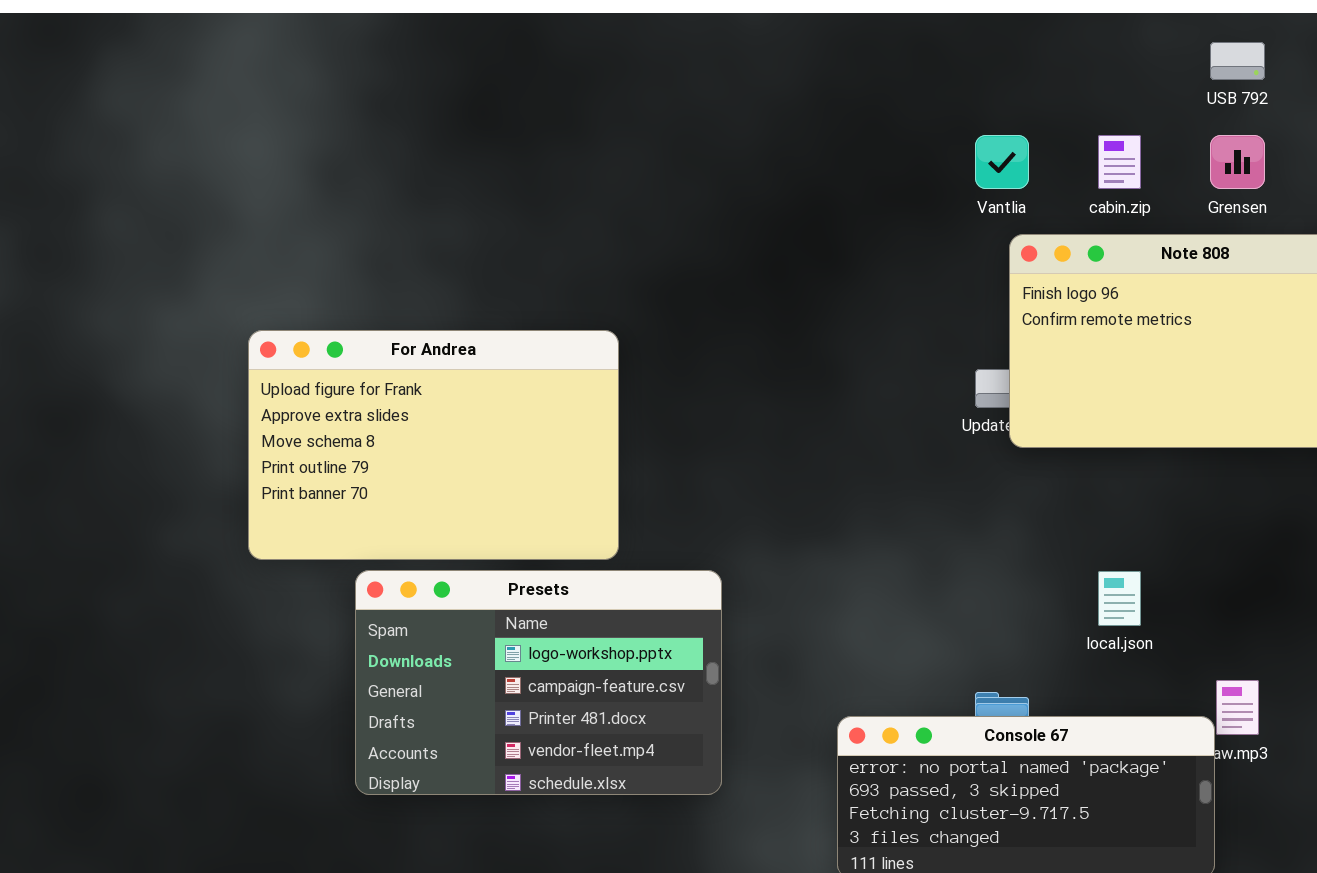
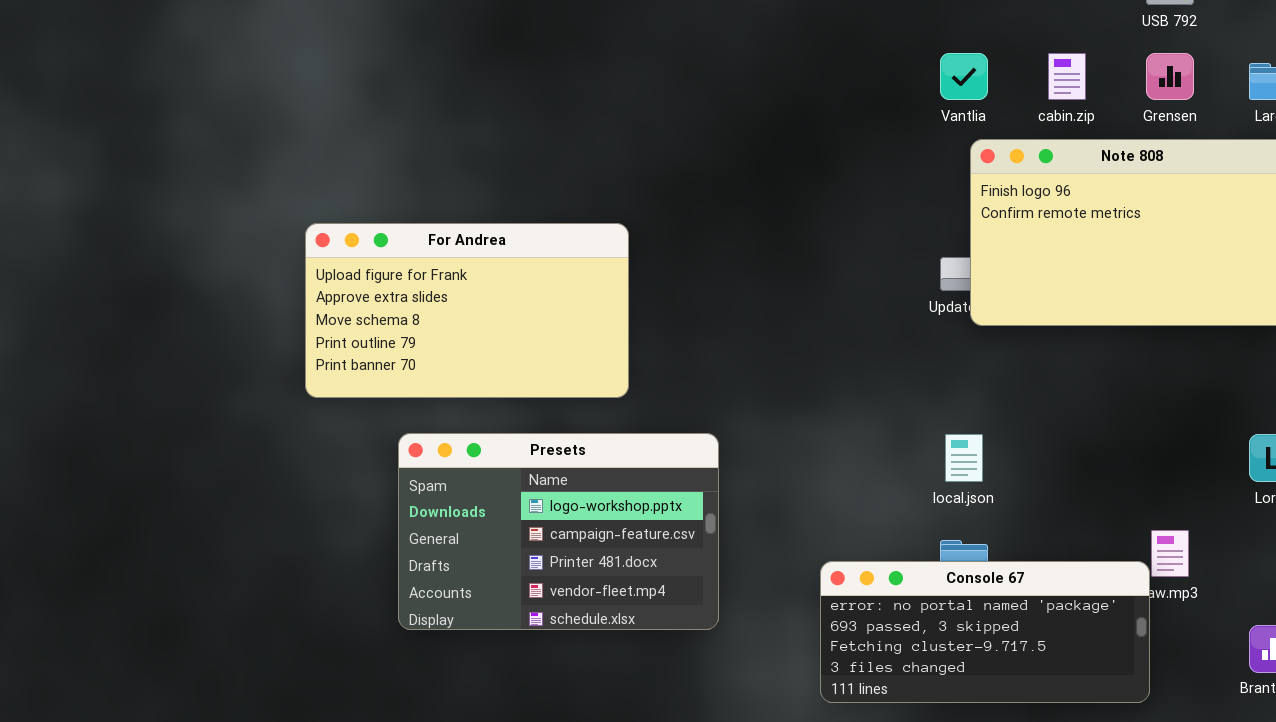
For Andrea: [248,330,619,560] -> [305,223,629,398], resized
local.json: [1098,571,1141,626] -> [945,434,983,482], moved

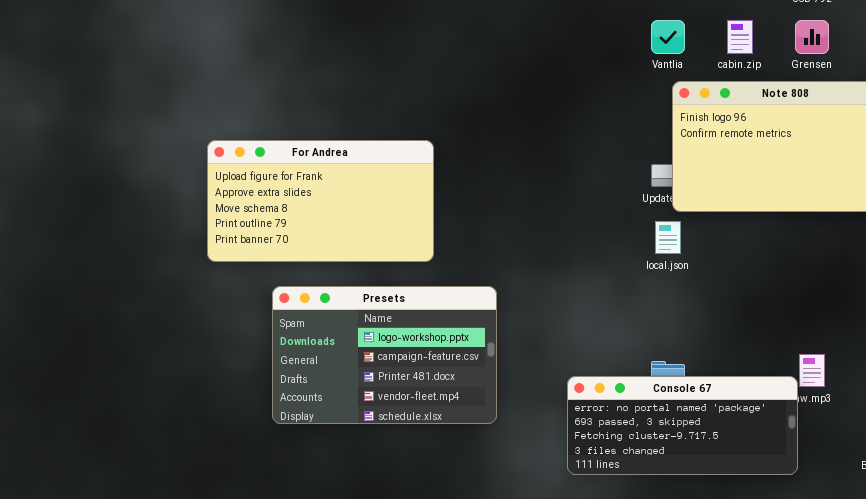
local.json: [945,434,983,482] -> [655,221,681,254], moved

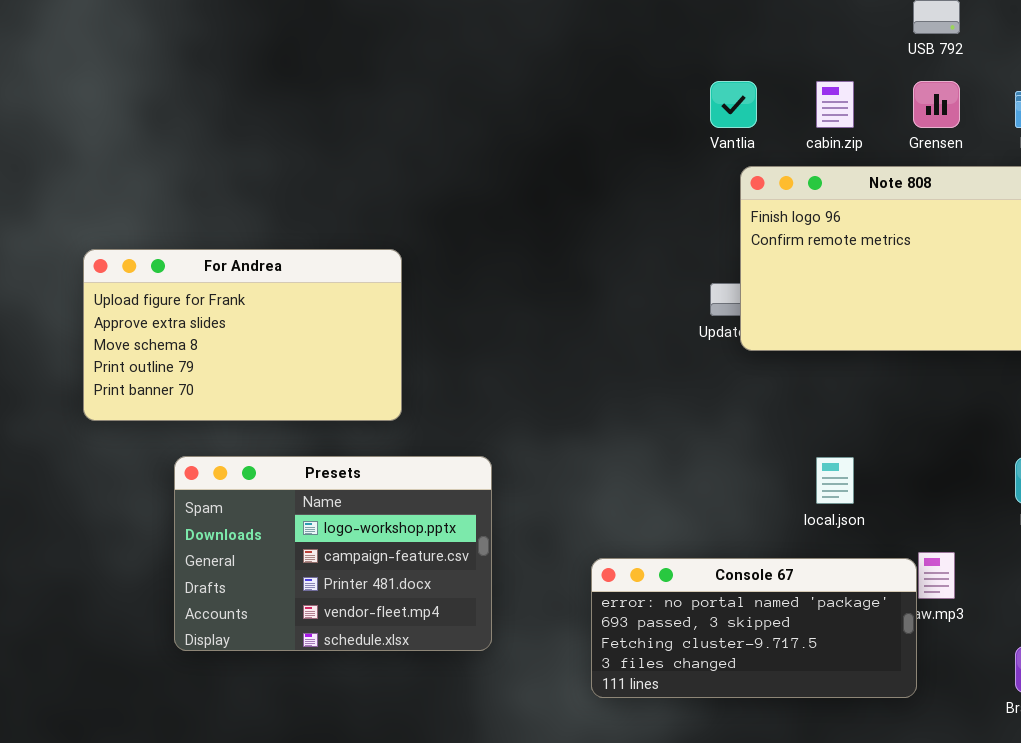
local.json: [655,221,681,254] -> [816,457,854,504], moved
Console 67: [567,376,798,475] -> [591,558,917,698], moved

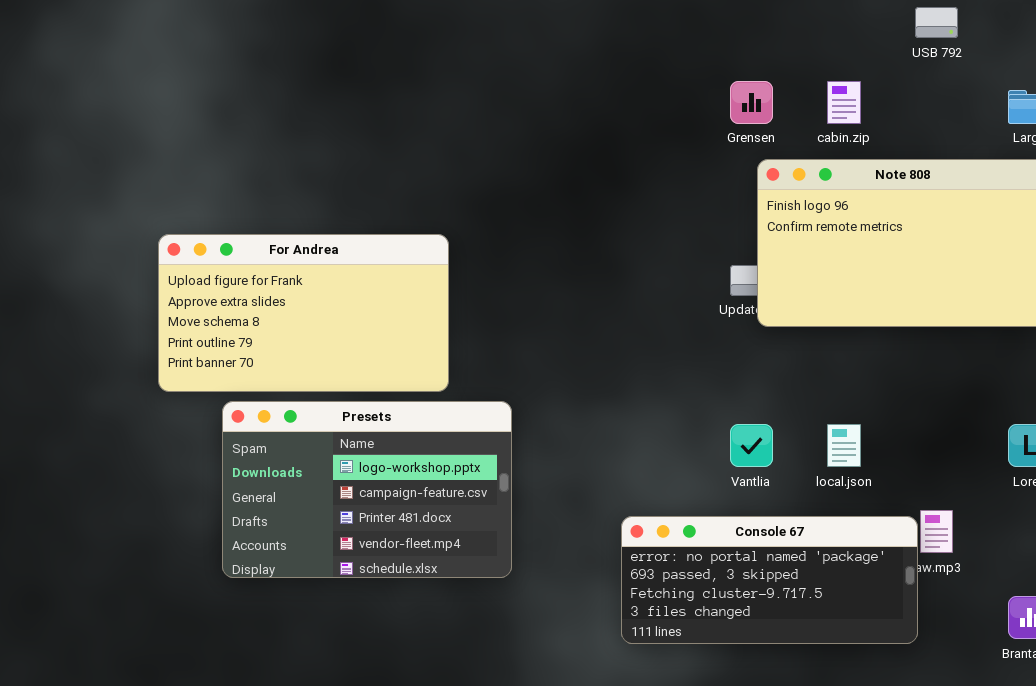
Vantlia: [710,81,757,128] -> [730,424,773,467], moved
Grensen: [913,81,960,128] -> [730,81,773,124], moved
Presets: [174,456,492,651] -> [222,401,512,578], moved

